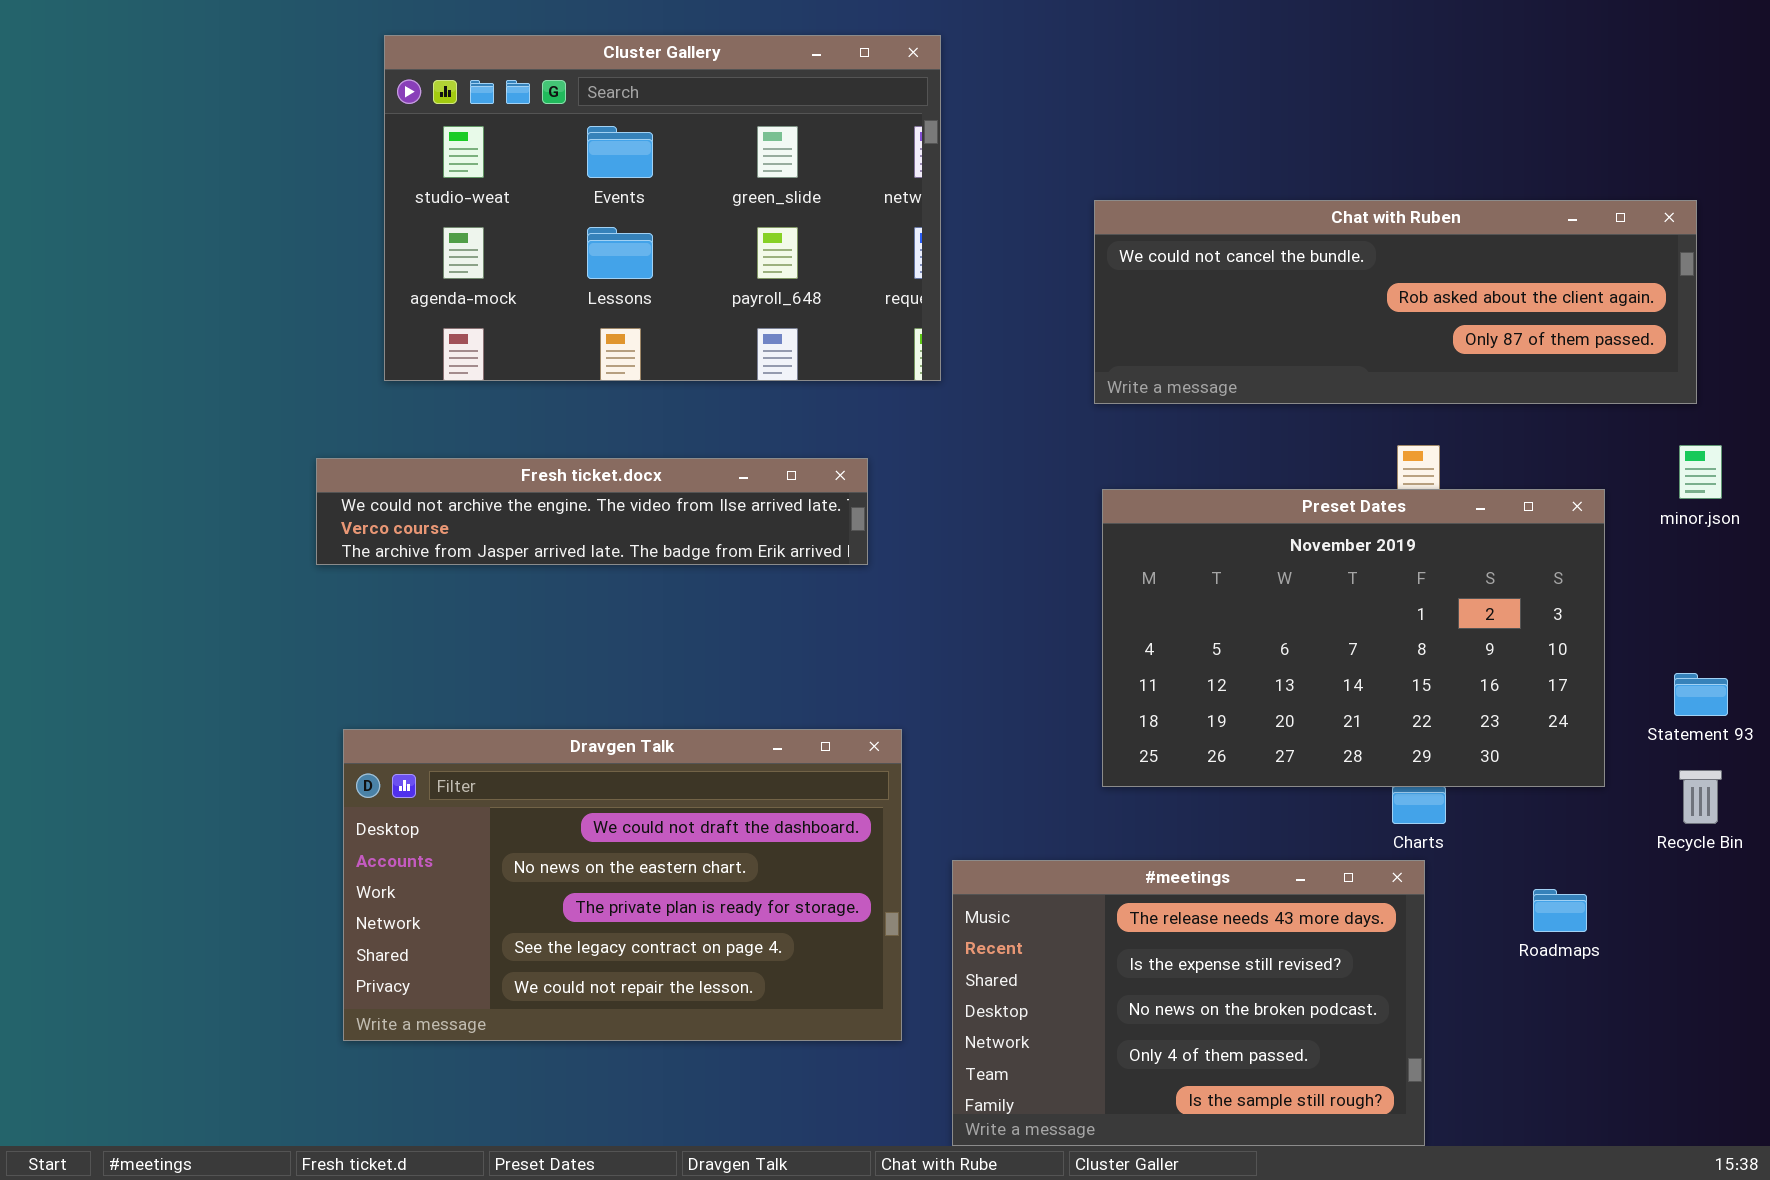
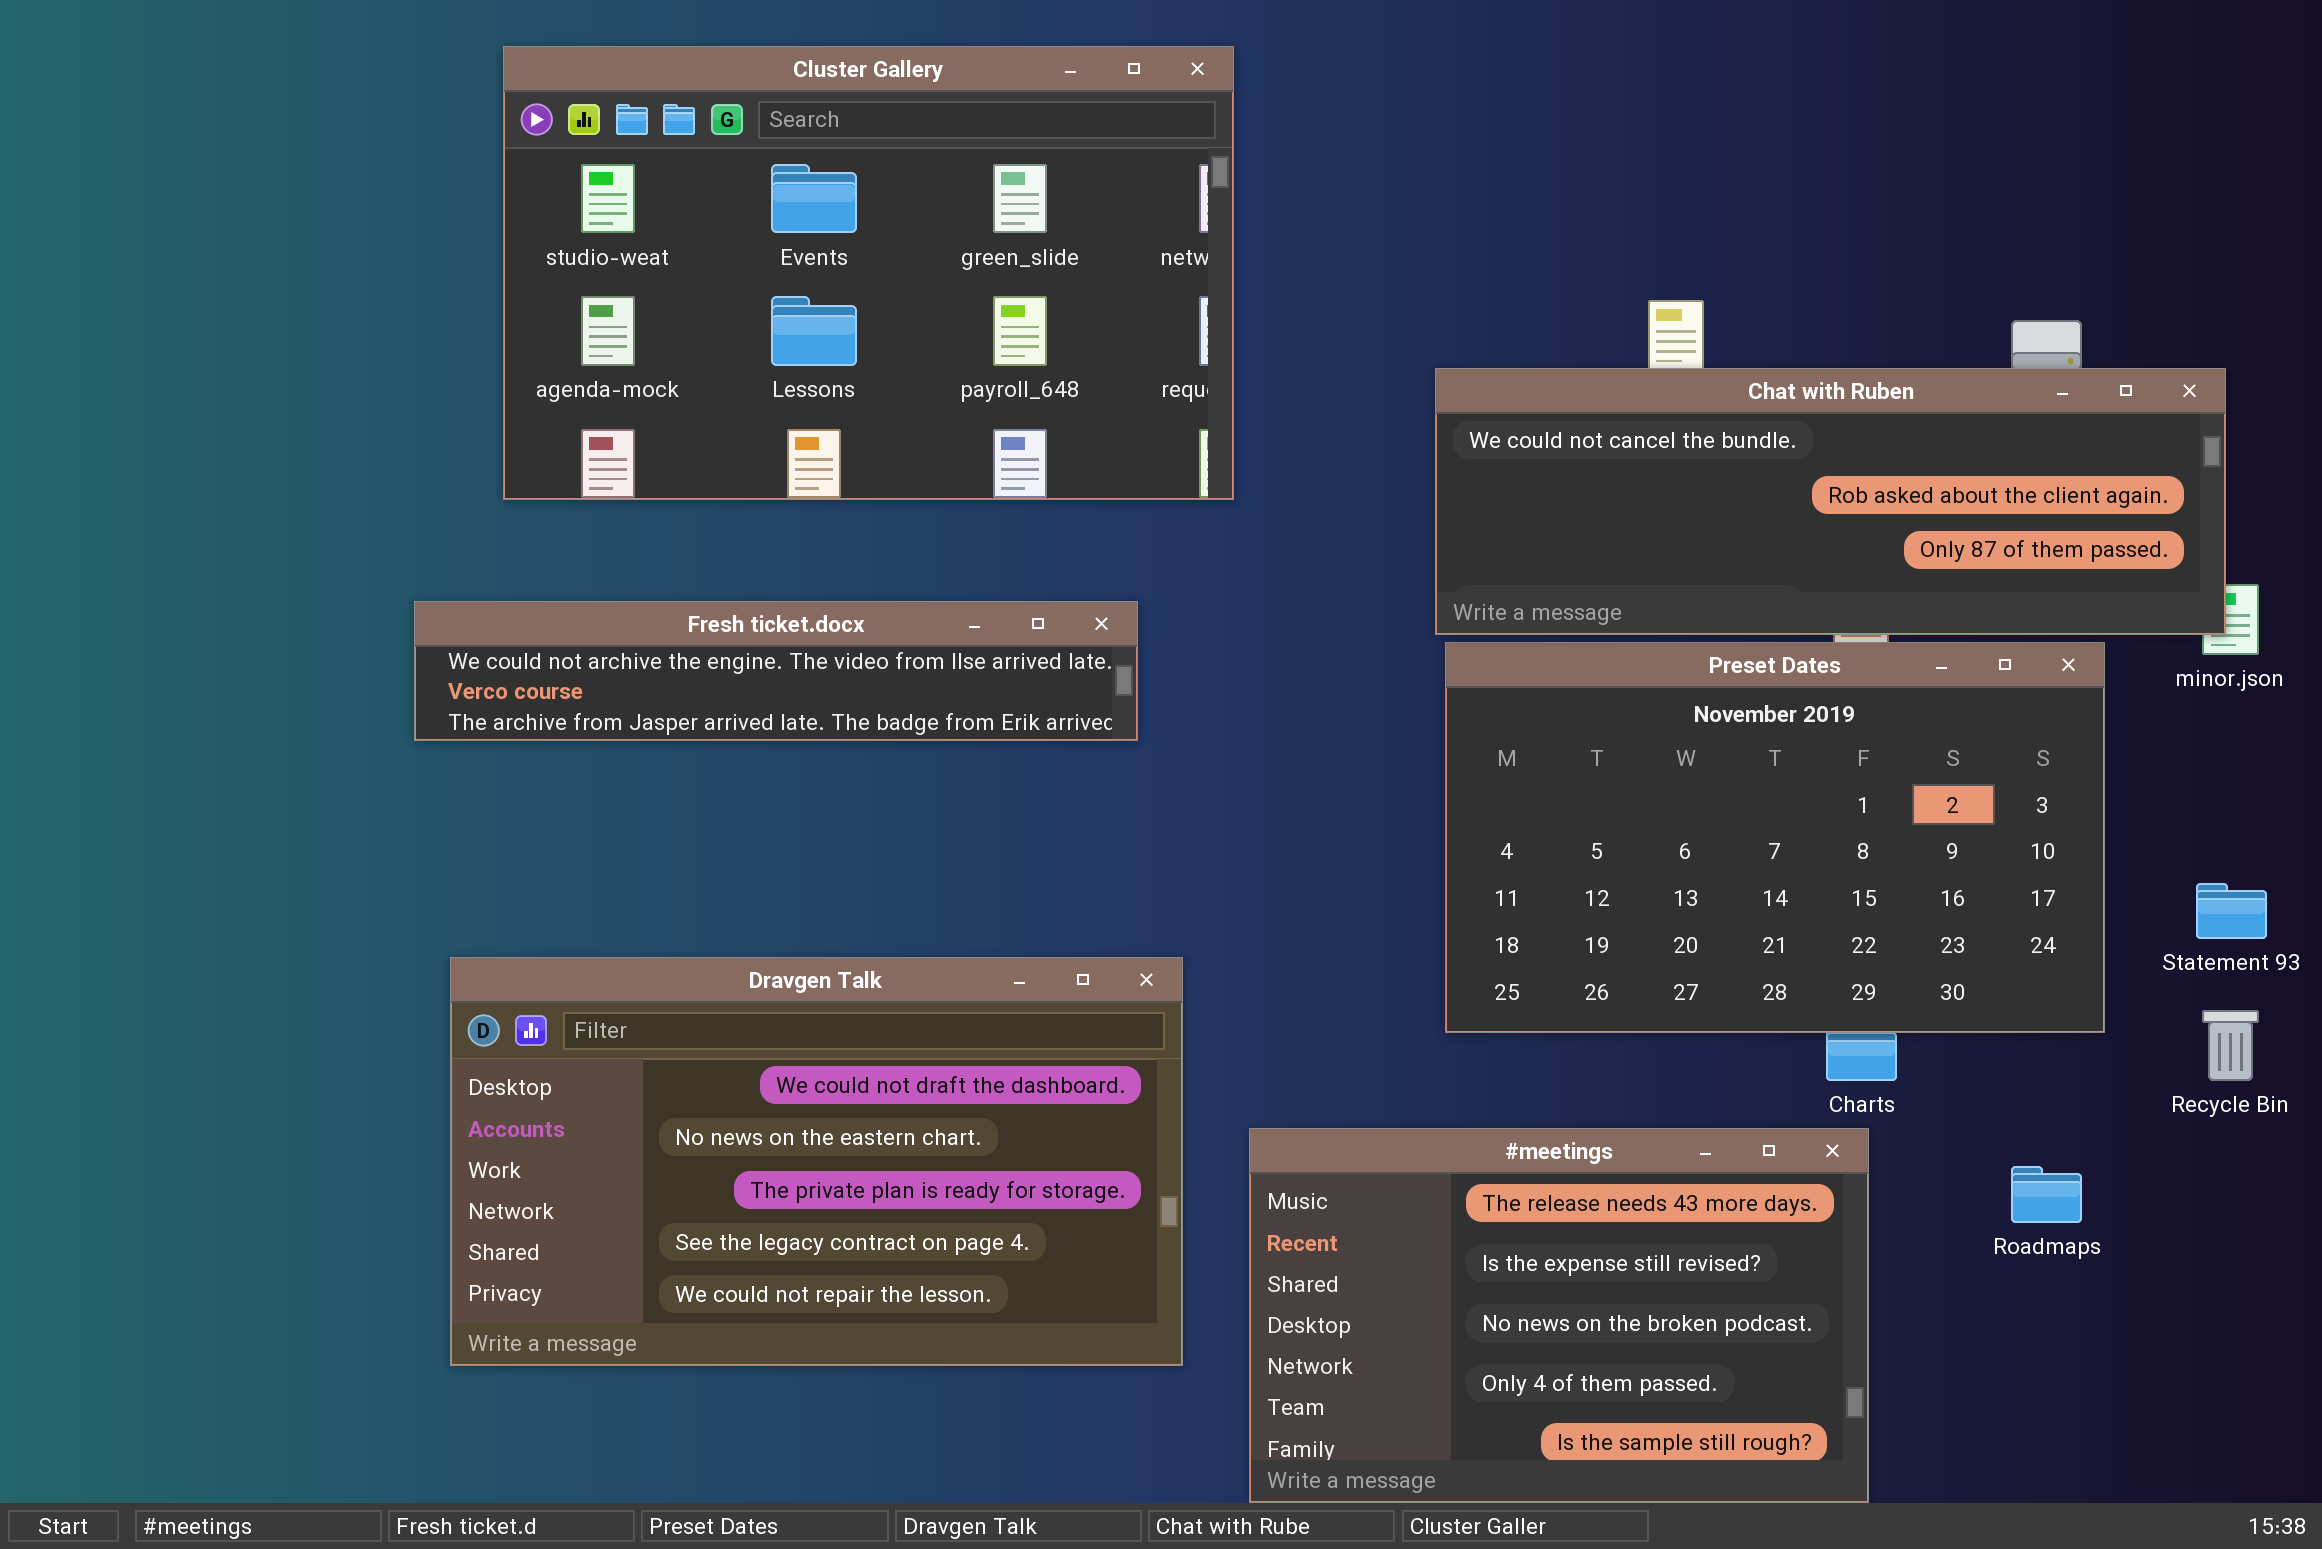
Chat with Ruben: [1094,200,1697,404] -> [1435,368,2226,635], moved

